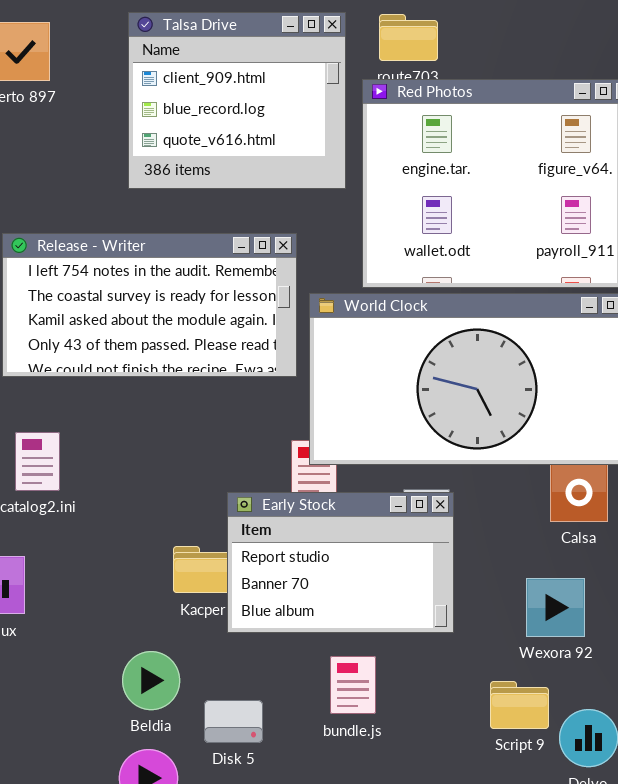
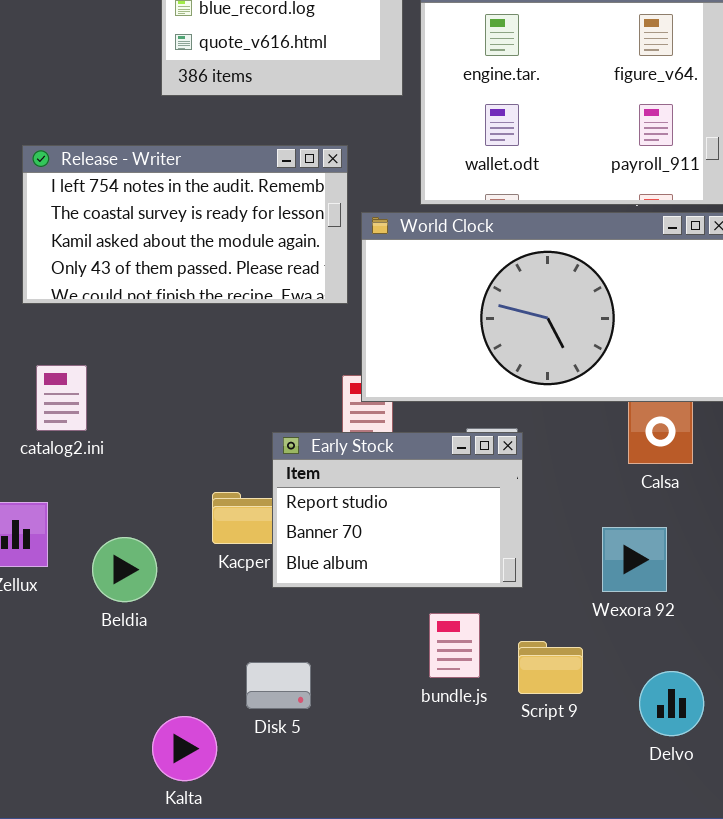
Beldia: [122,651,180,710] -> [92,537,157,602], moved
bundle.js: [330,656,376,714] -> [429,613,480,678], moved
Script 9: [490,681,549,729] -> [518,641,583,694], moved

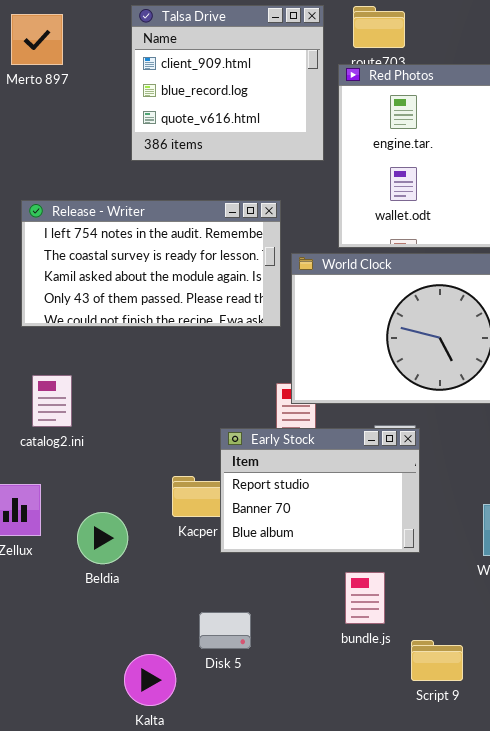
Script 9: [518,641,583,694] -> [411,640,463,681], moved

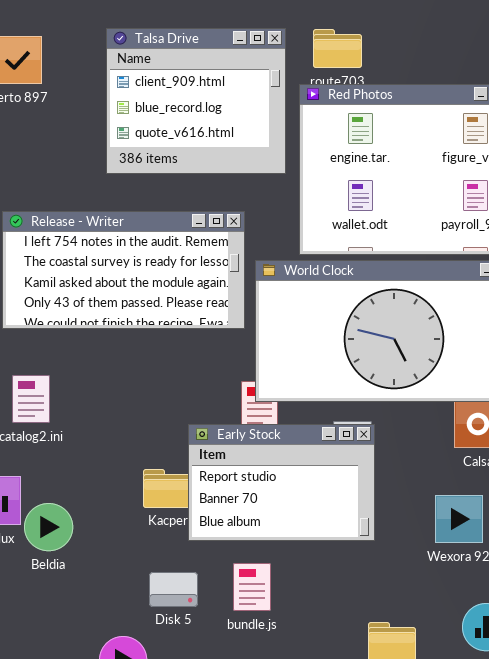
Beldia: [77,512,128,564] -> [24,503,73,551], moved
bundle.js: [345,572,385,624] -> [233,563,271,611], moved
Disk 5: [199,612,251,649] -> [149,572,198,607], moved

